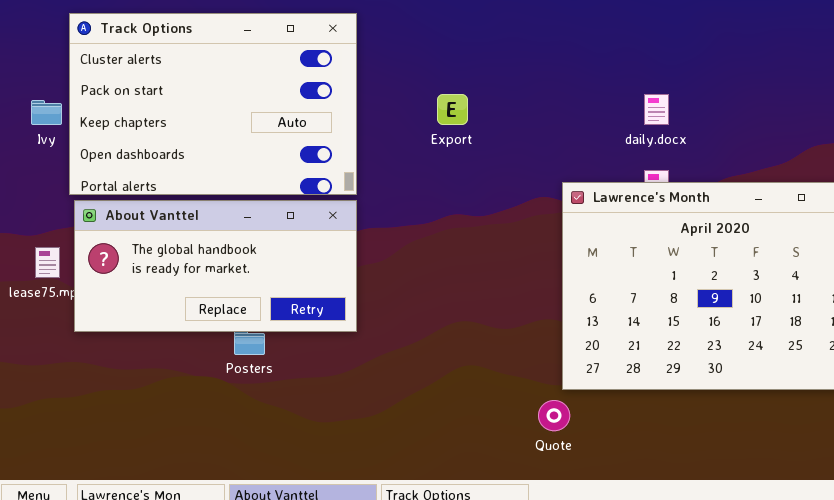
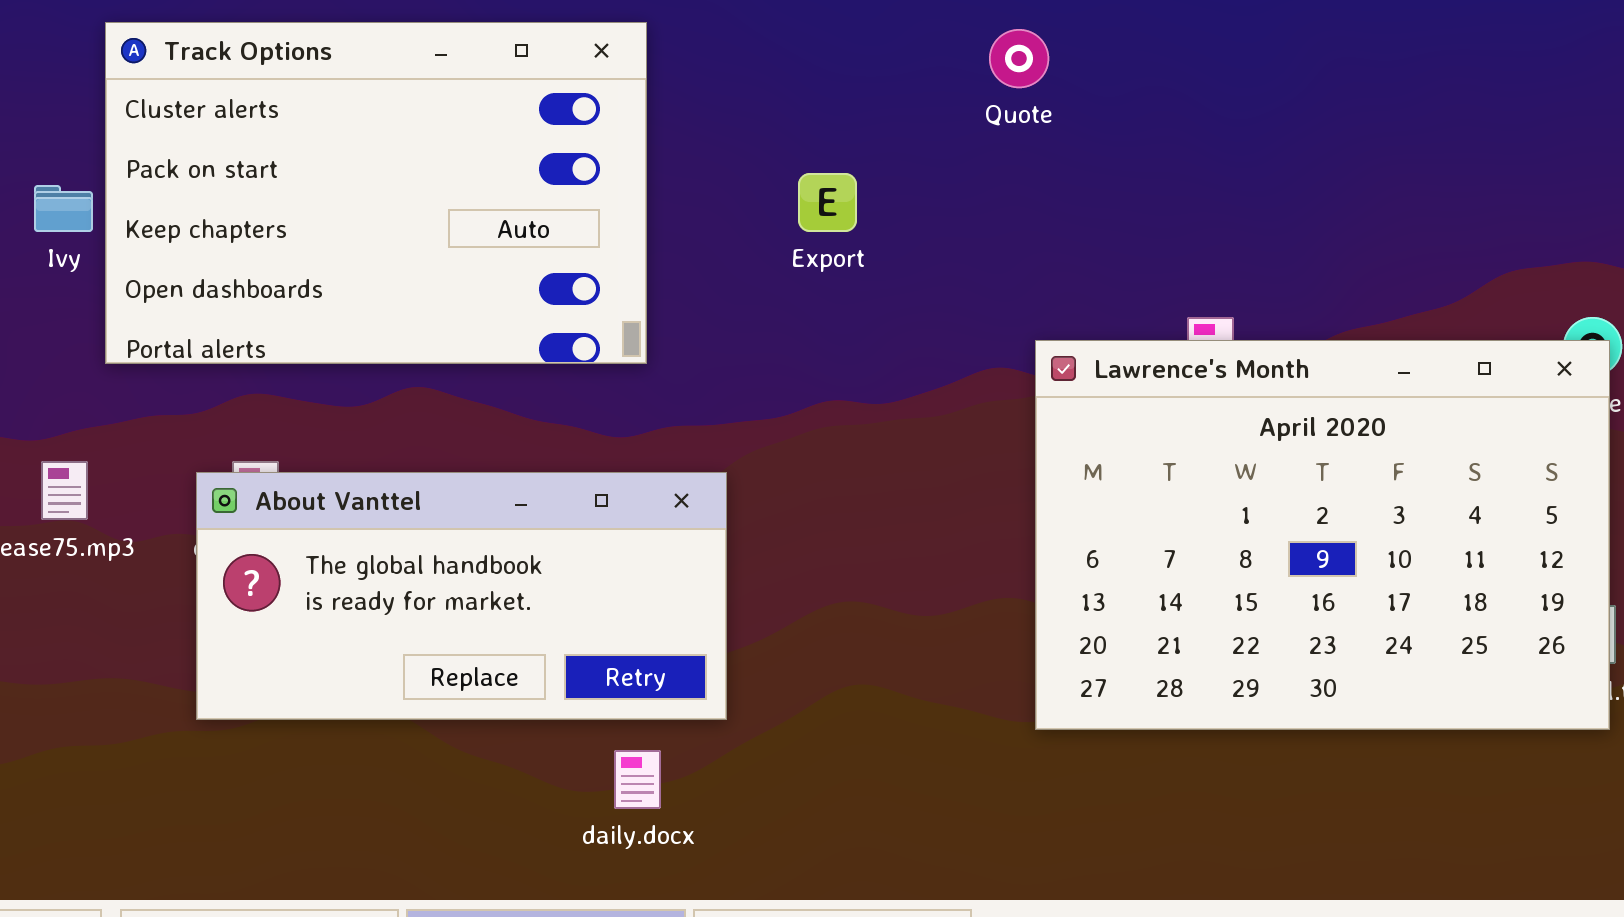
daily.docx: [644,94,669,125] -> [614,750,661,809], moved
About Vanttel: [74,200,357,332] -> [196,472,727,720], moved
Quote: [538,400,570,431] -> [989,29,1049,88], moved

